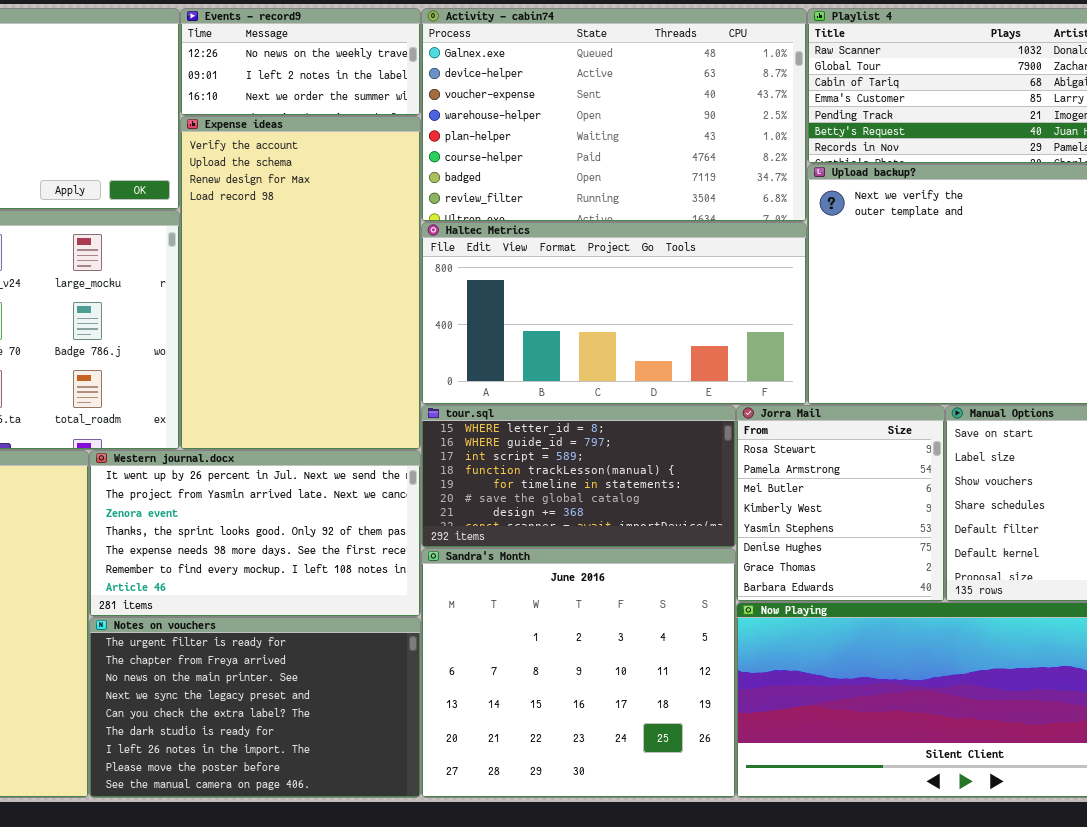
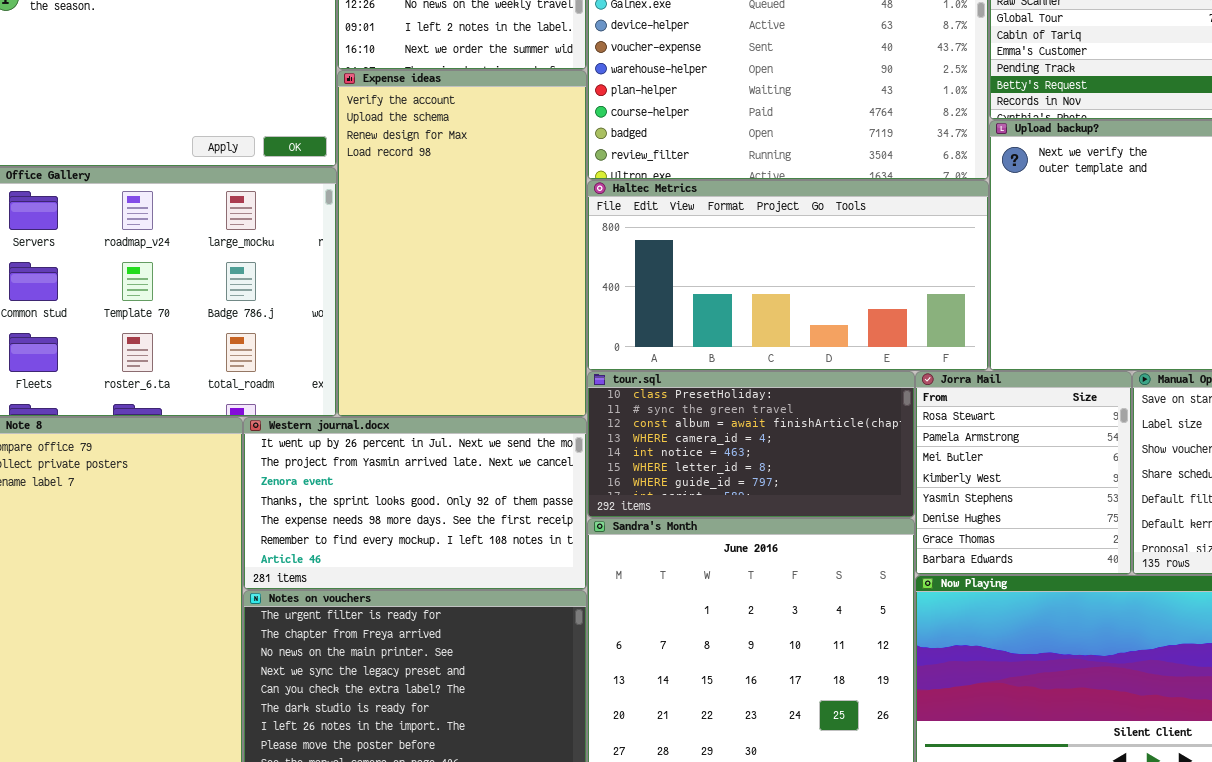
tour.sql: [421,405,736,548] -> [587,371,915,518], scrolled up 5 rows

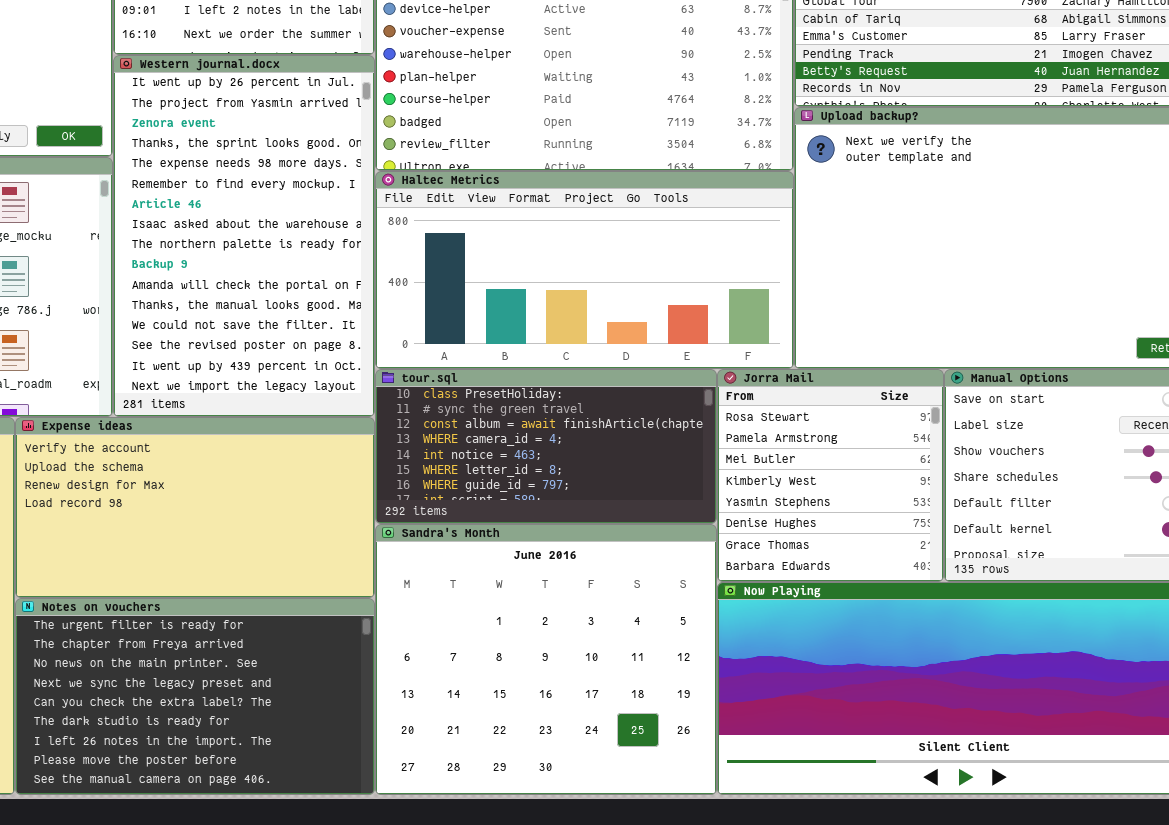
Expense ideas: [337,70,587,417] -> [15,417,375,598], moved, resized
Western journal.docx: [243,417,587,590] -> [113,55,375,417], moved, resized

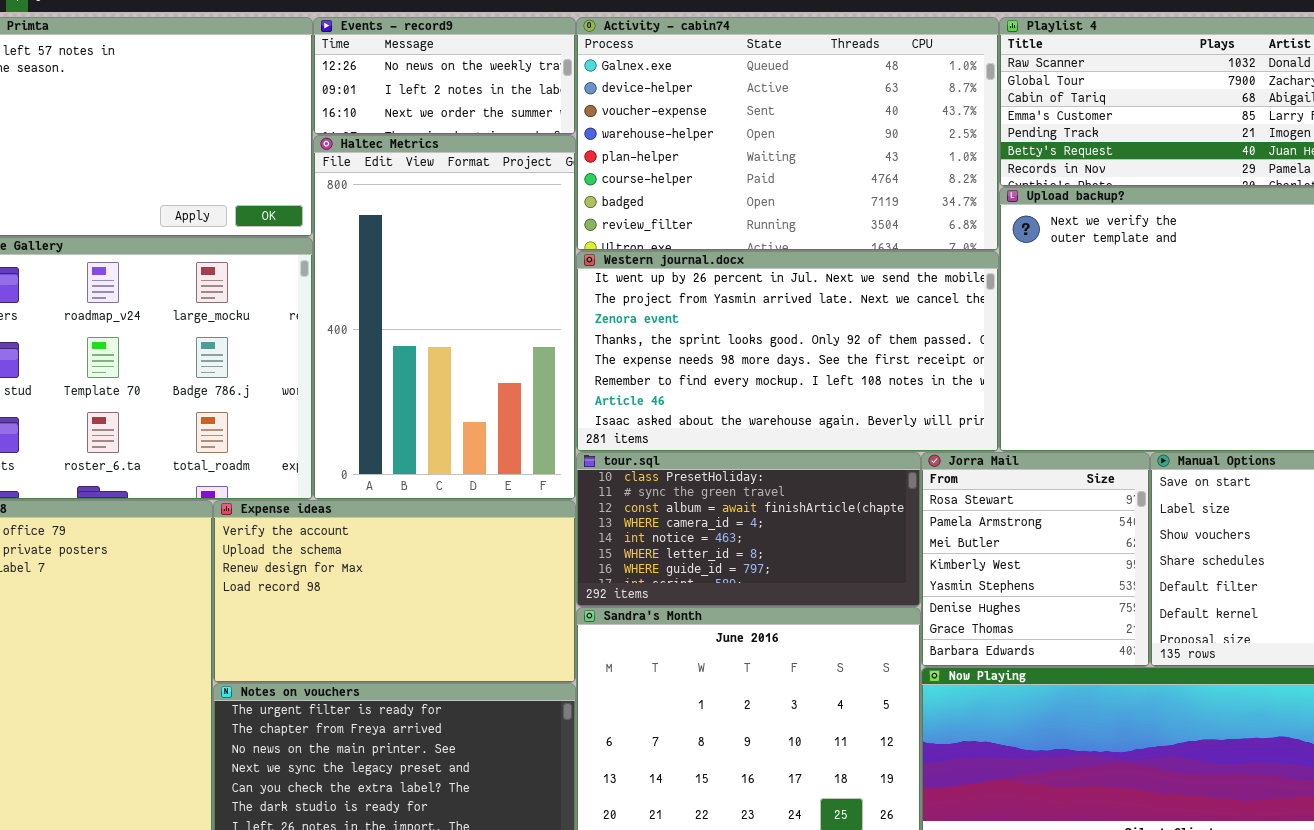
Western journal.docx: [113,55,375,417] -> [576,251,999,452], moved, resized
Haltec Metrics: [375,171,794,369] -> [313,135,576,500], moved, resized

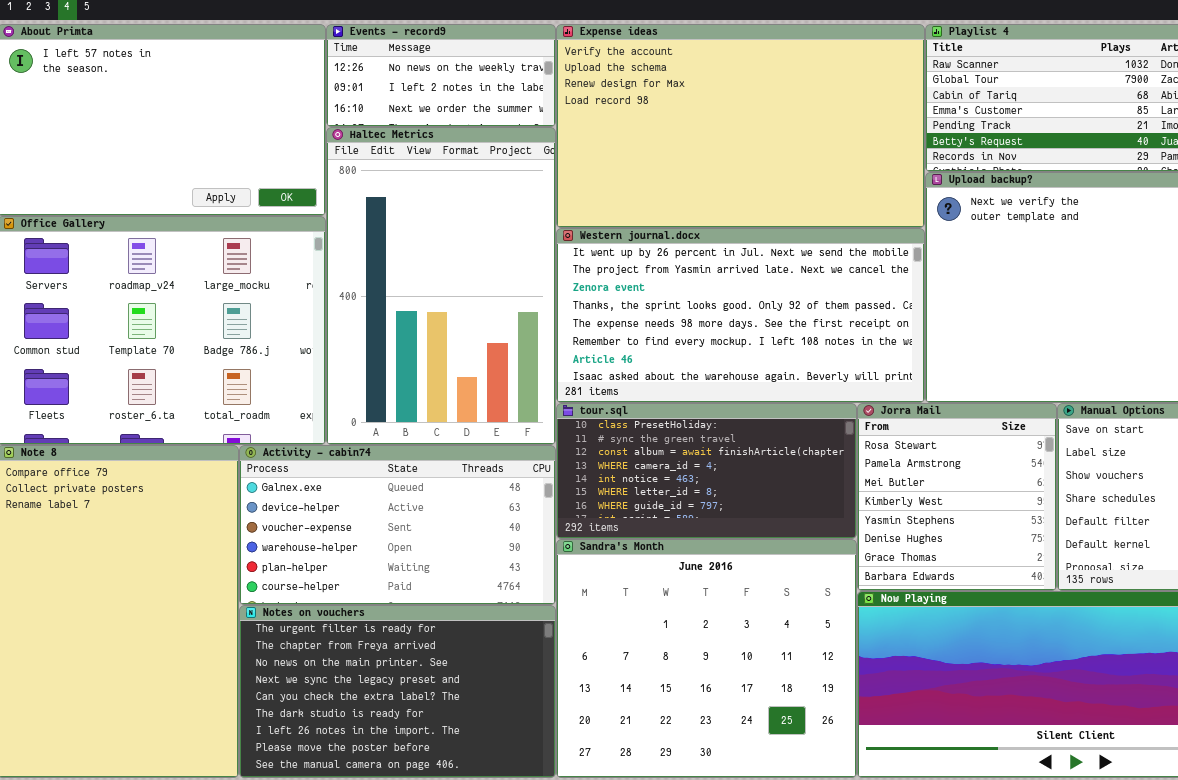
Activity - cabin74: [576,17,999,251] -> [239,445,556,605], moved, resized
Expense ideas: [213,500,576,683] -> [556,24,925,228], moved, resized

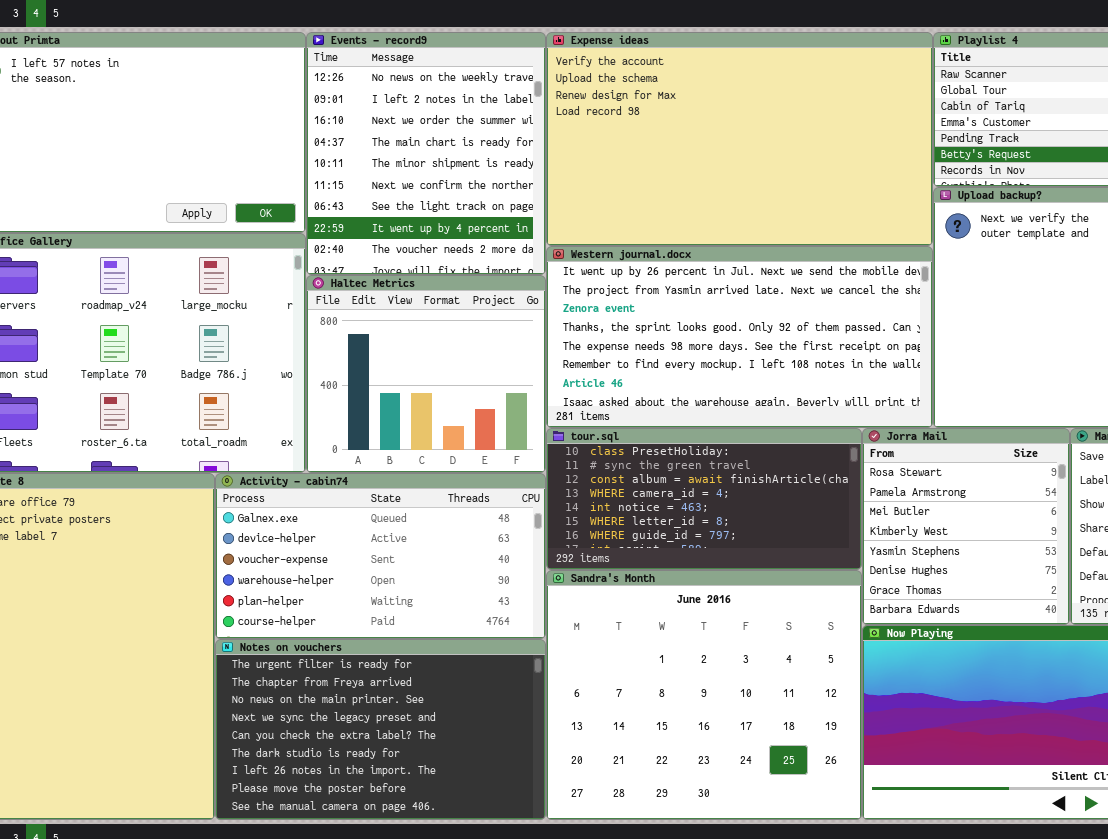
Events - record9: [326,24,556,127] -> [306,32,546,275], resized
Haltec Metrics: [326,127,556,445] -> [306,275,546,473], resized

